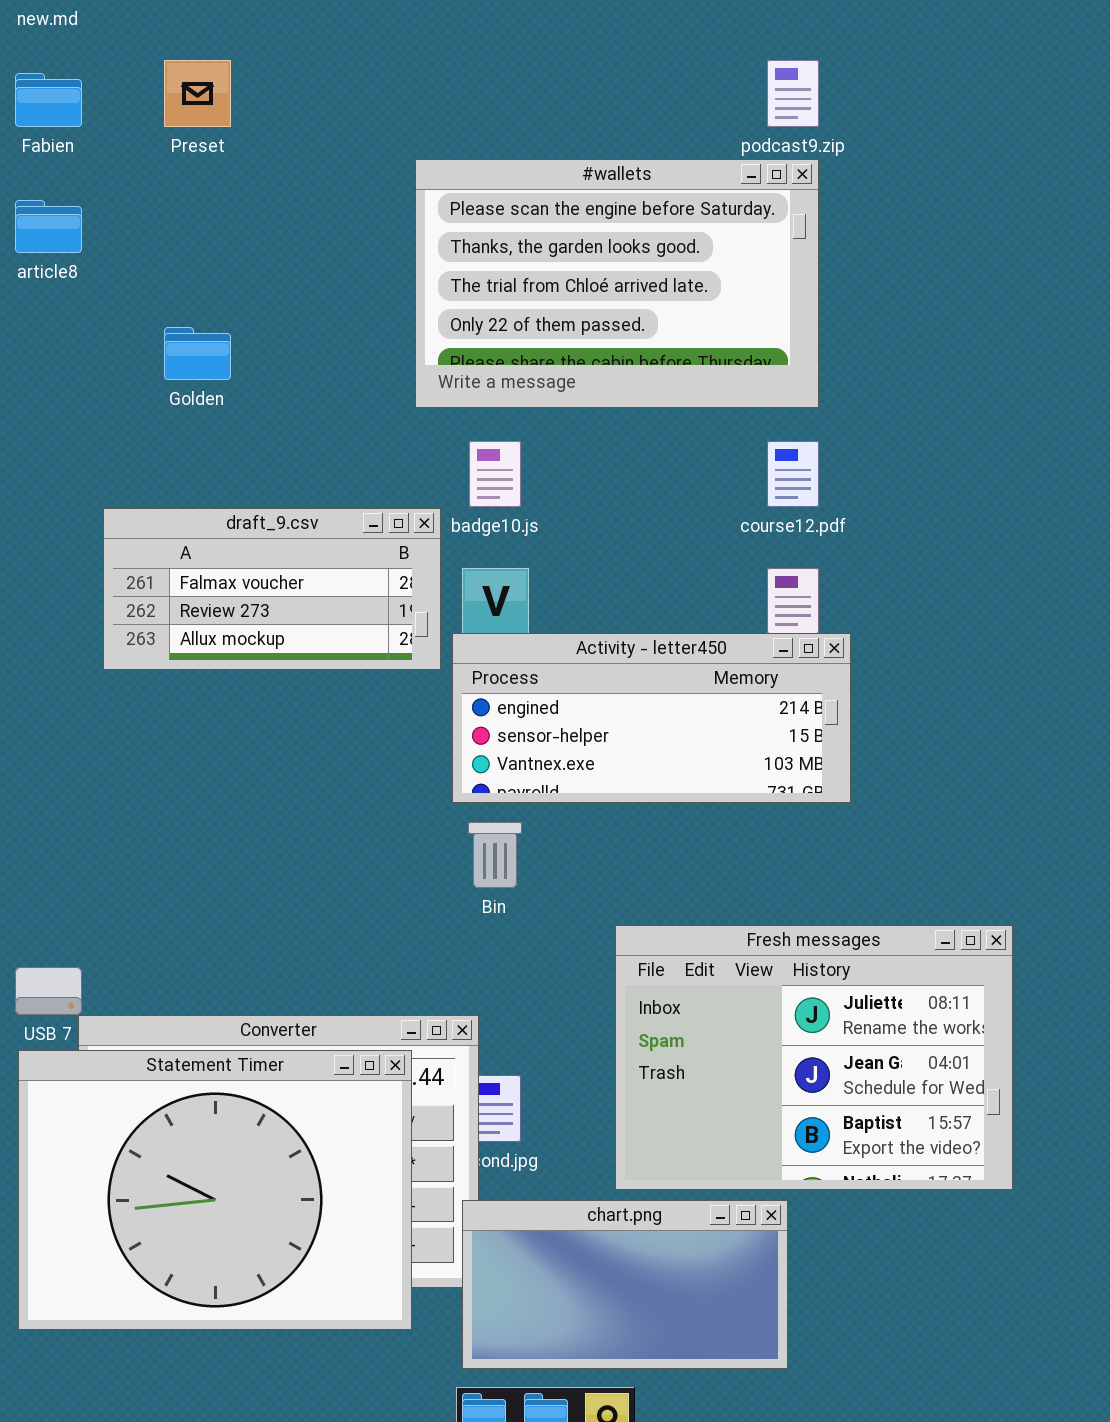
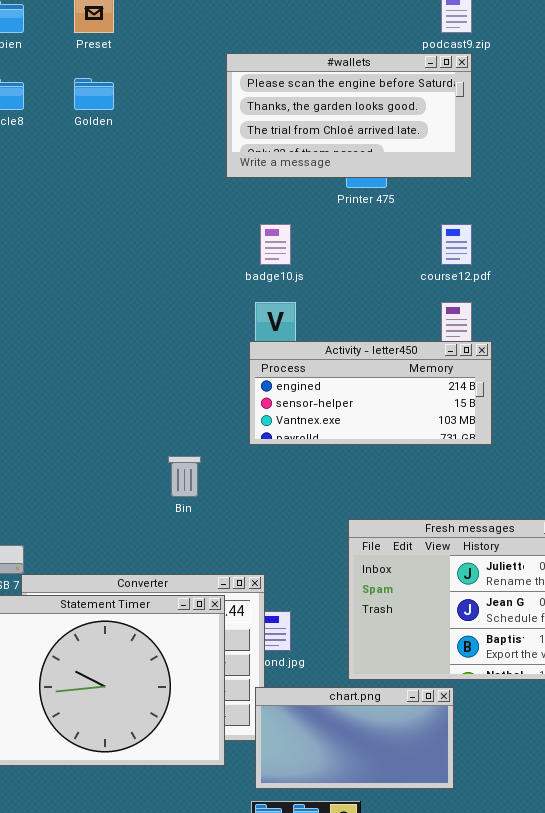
#wallets: [415,159,819,408] -> [226,53,472,178], resized
Golden: [164,327,231,380] -> [74,78,114,110], moved
draft_9.csv: [103,508,441,670] -> none, closed
Bin: [468,822,522,888] -> [168,456,201,497], moved

